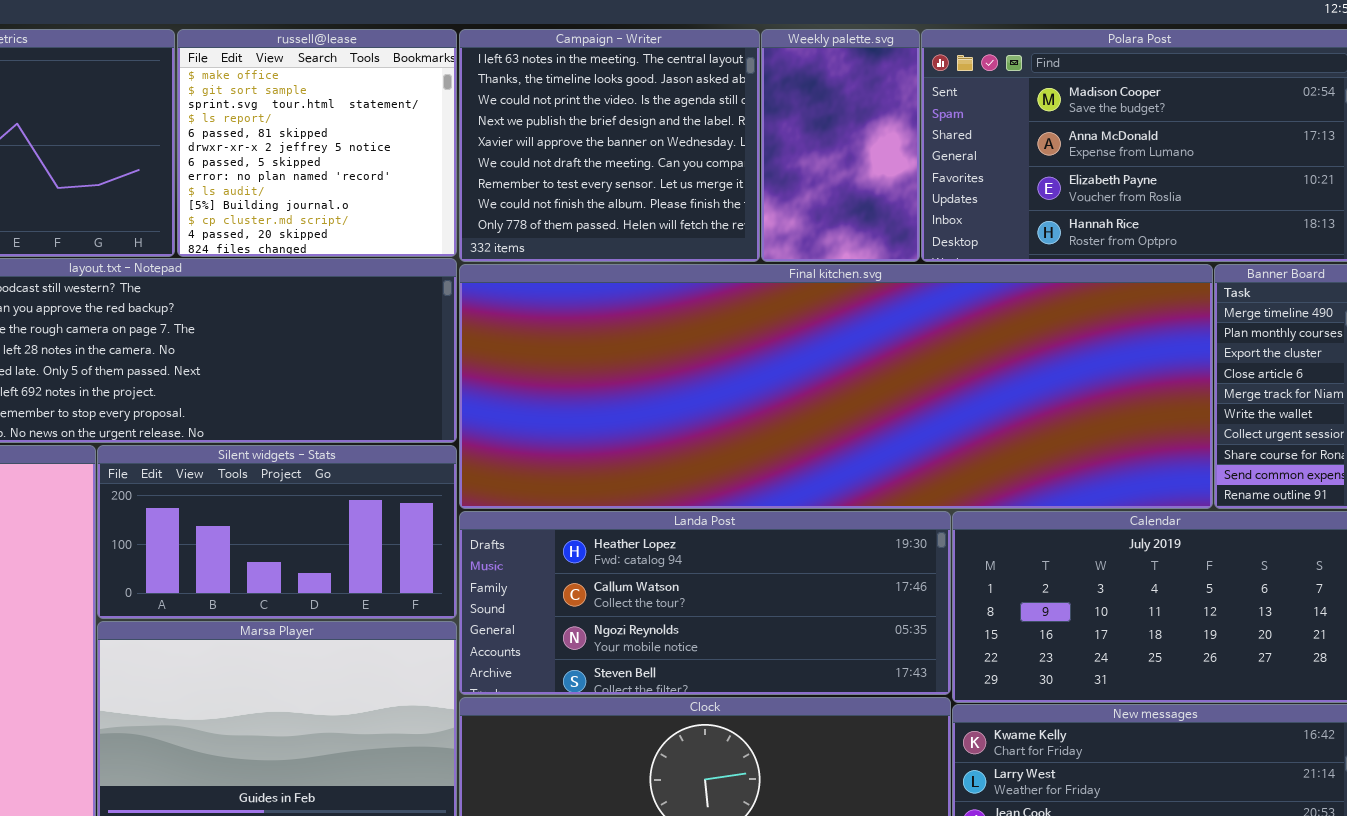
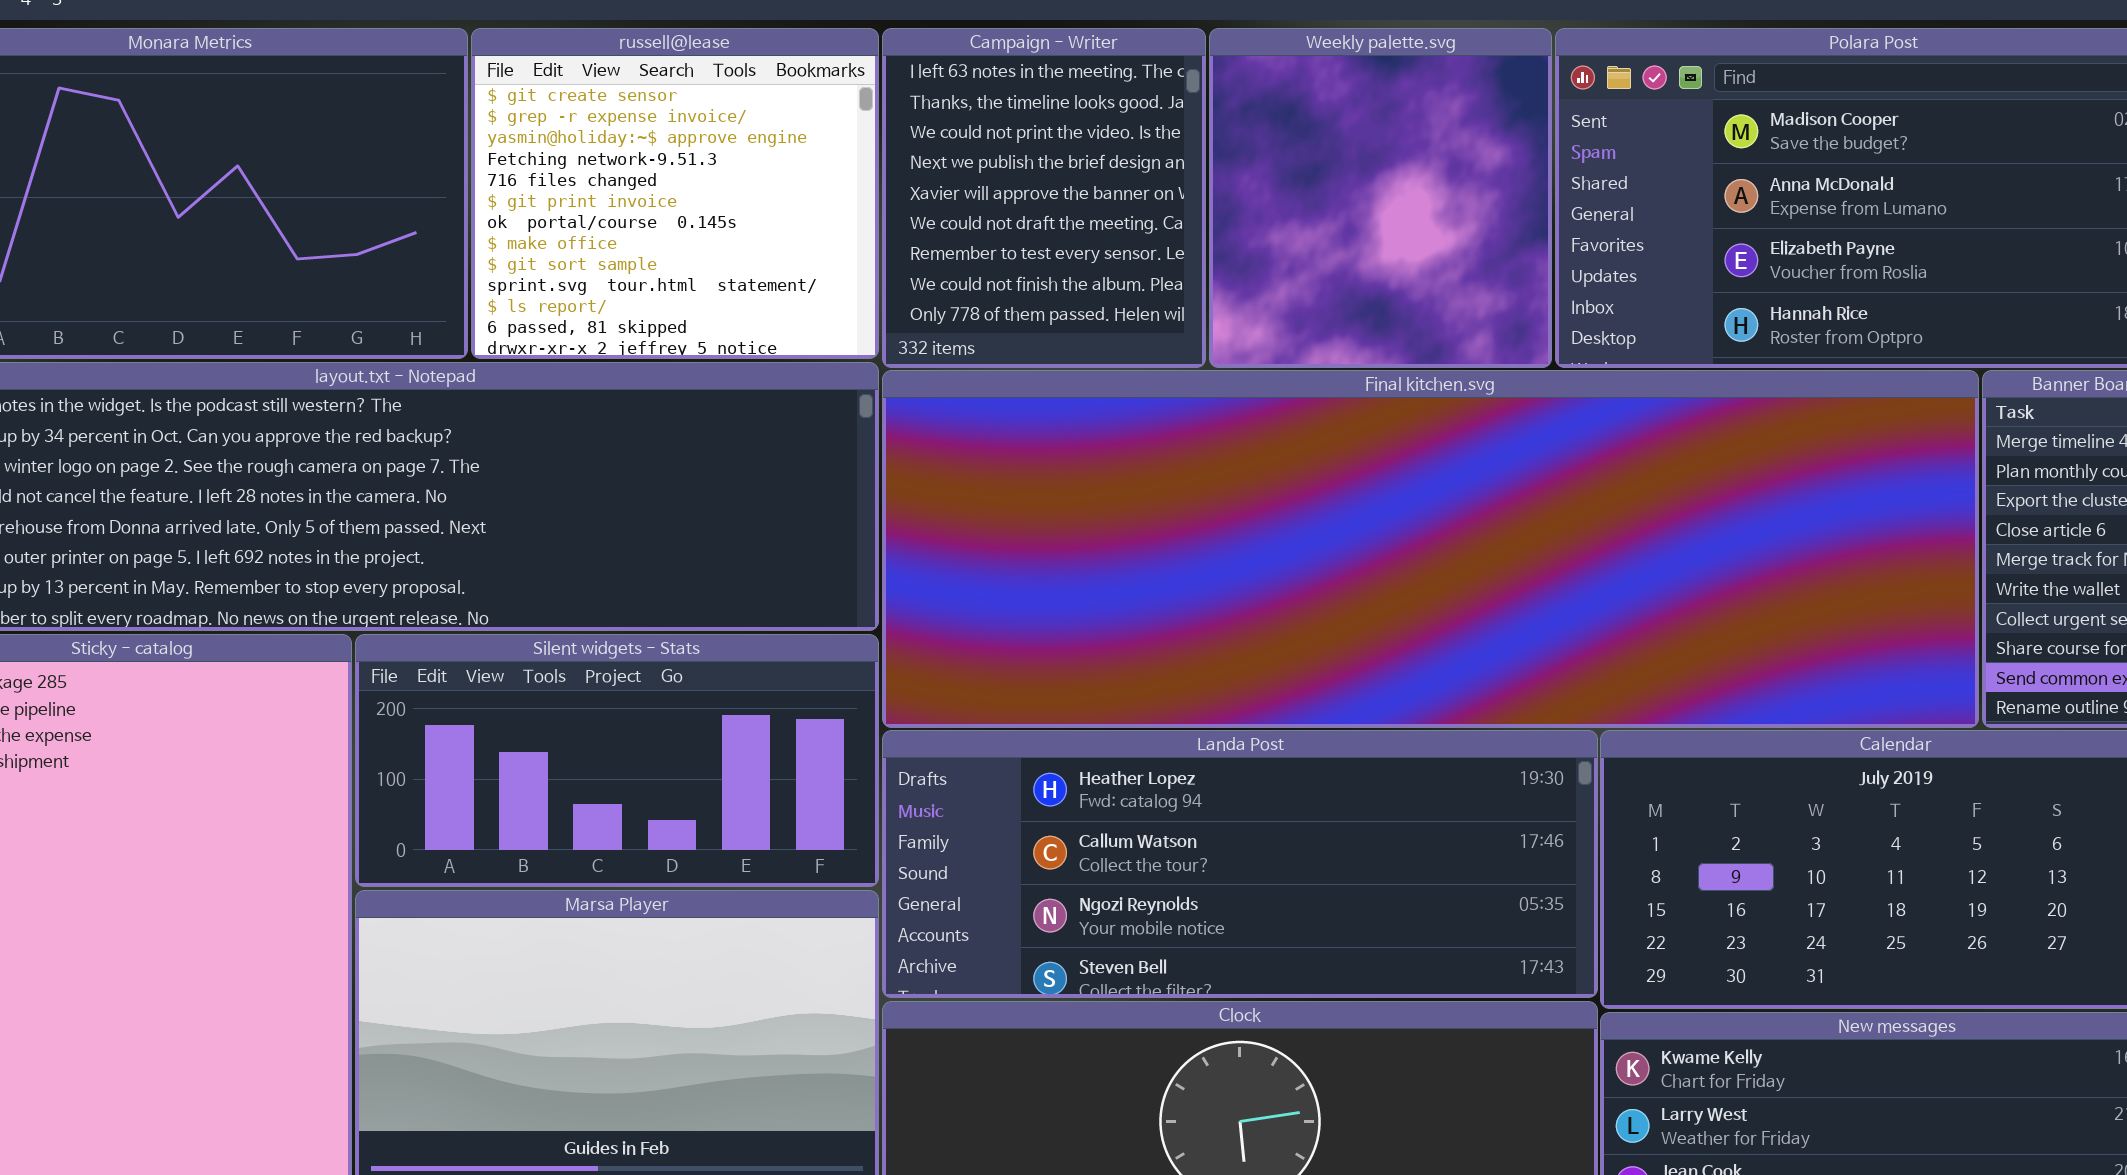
russell@lease: [177,29,457,257] -> [471,28,879,359], scrolled up 7 rows
Campaign - Writer: [459,29,760,262] -> [882,28,1206,368], resized
Weekly palette.svg: [761,29,920,262] -> [1209,28,1552,368], resized

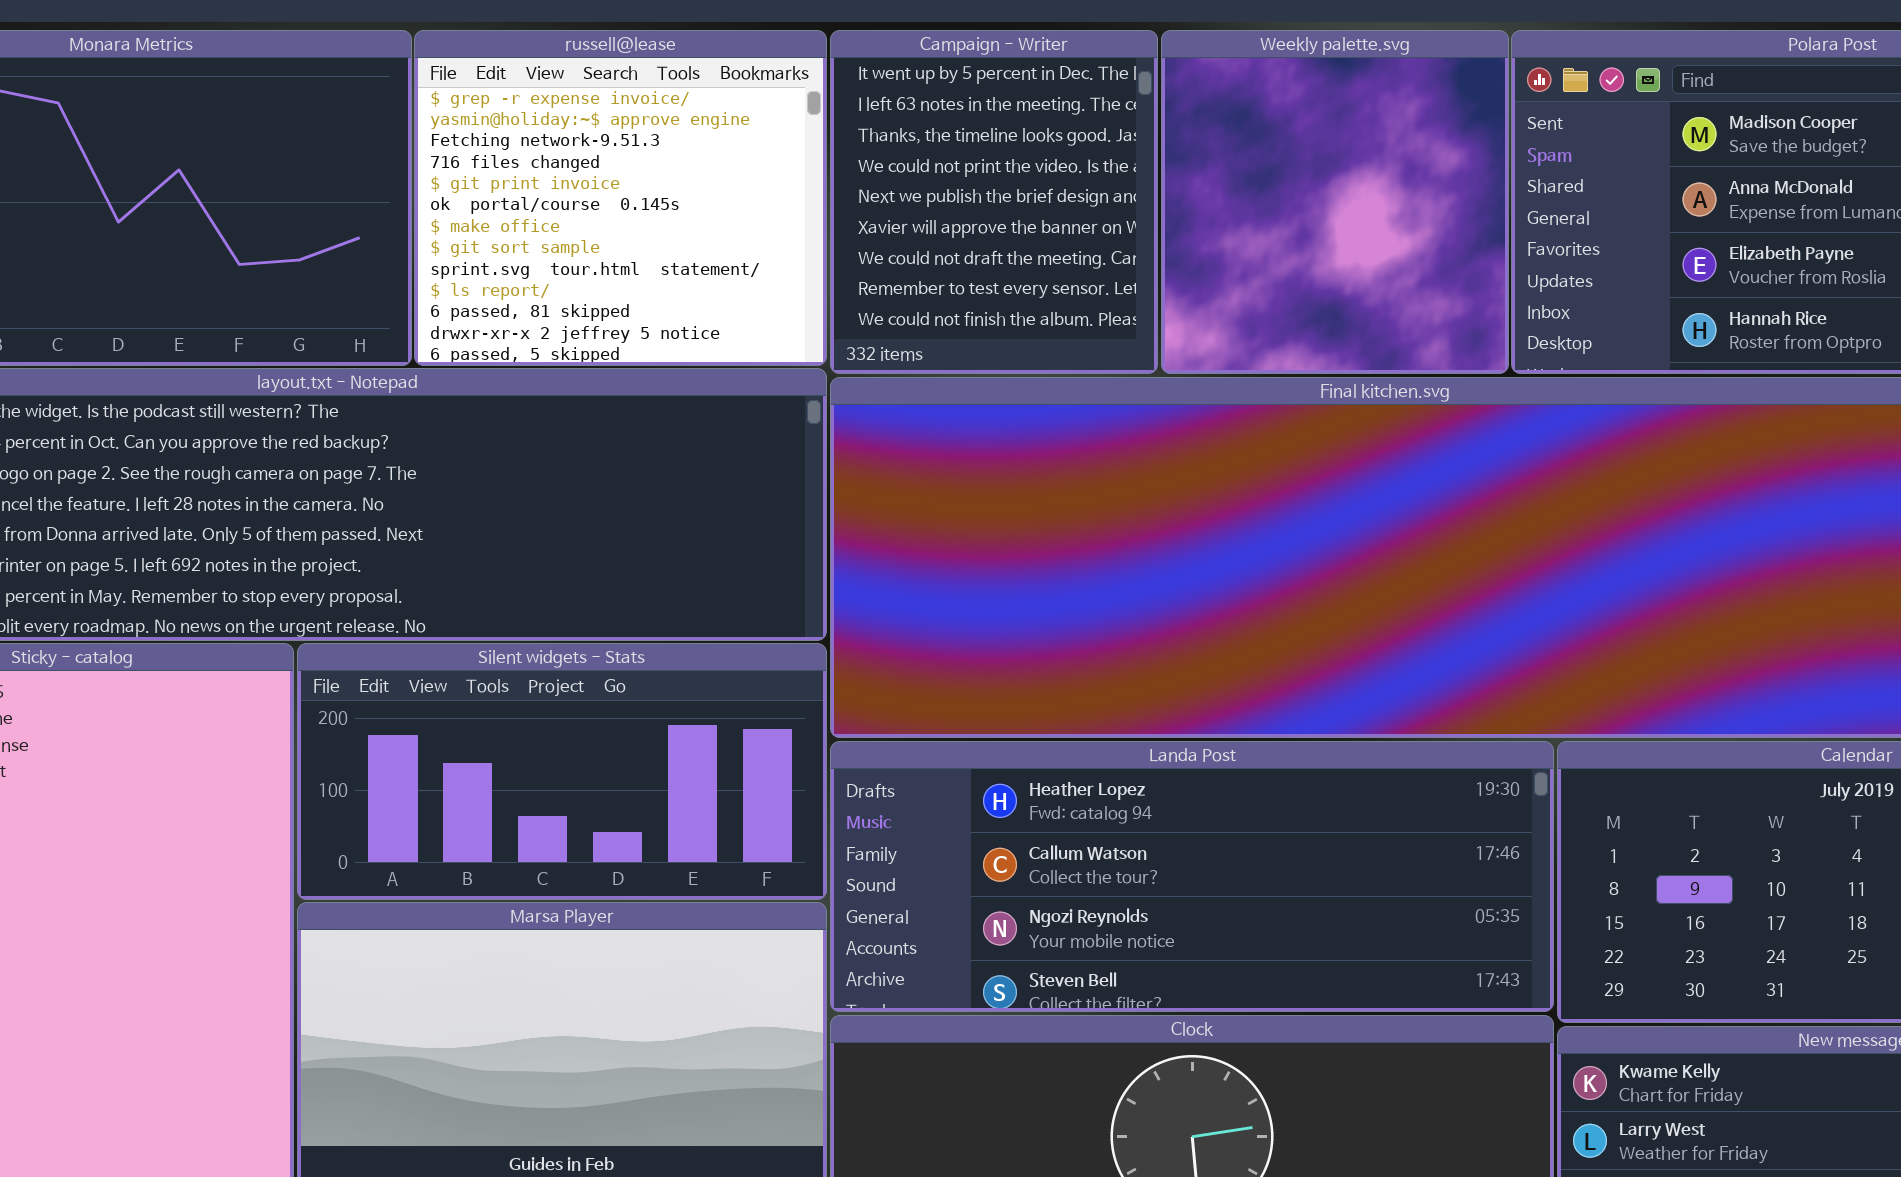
russell@lease: [471,28,879,359] -> [414,30,827,366], scrolled down 1 row
Campaign - Writer: [882,28,1206,368] -> [830,30,1158,374], scrolled up 1 row

